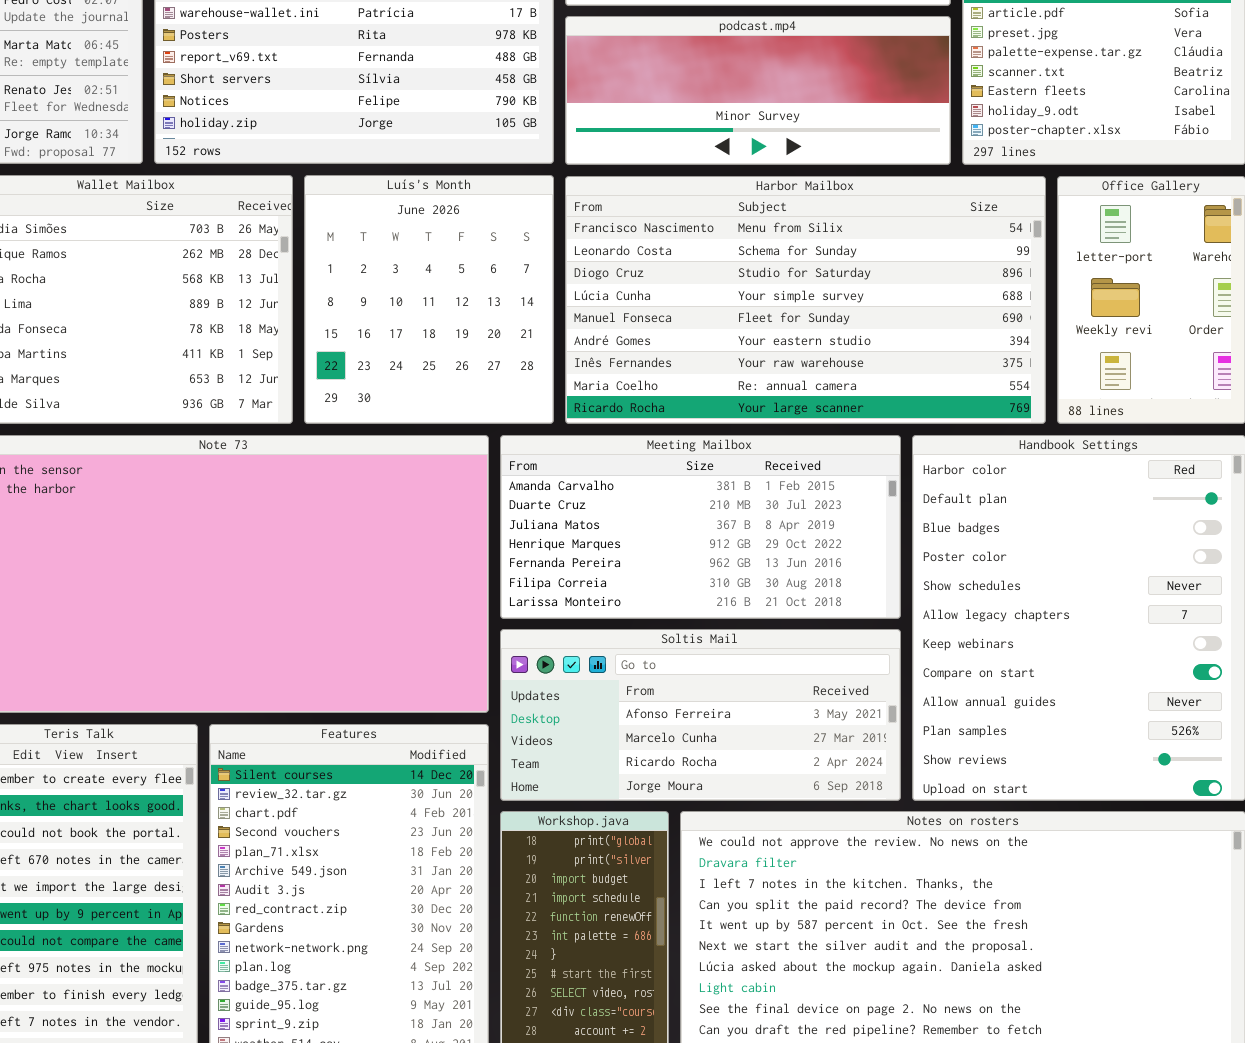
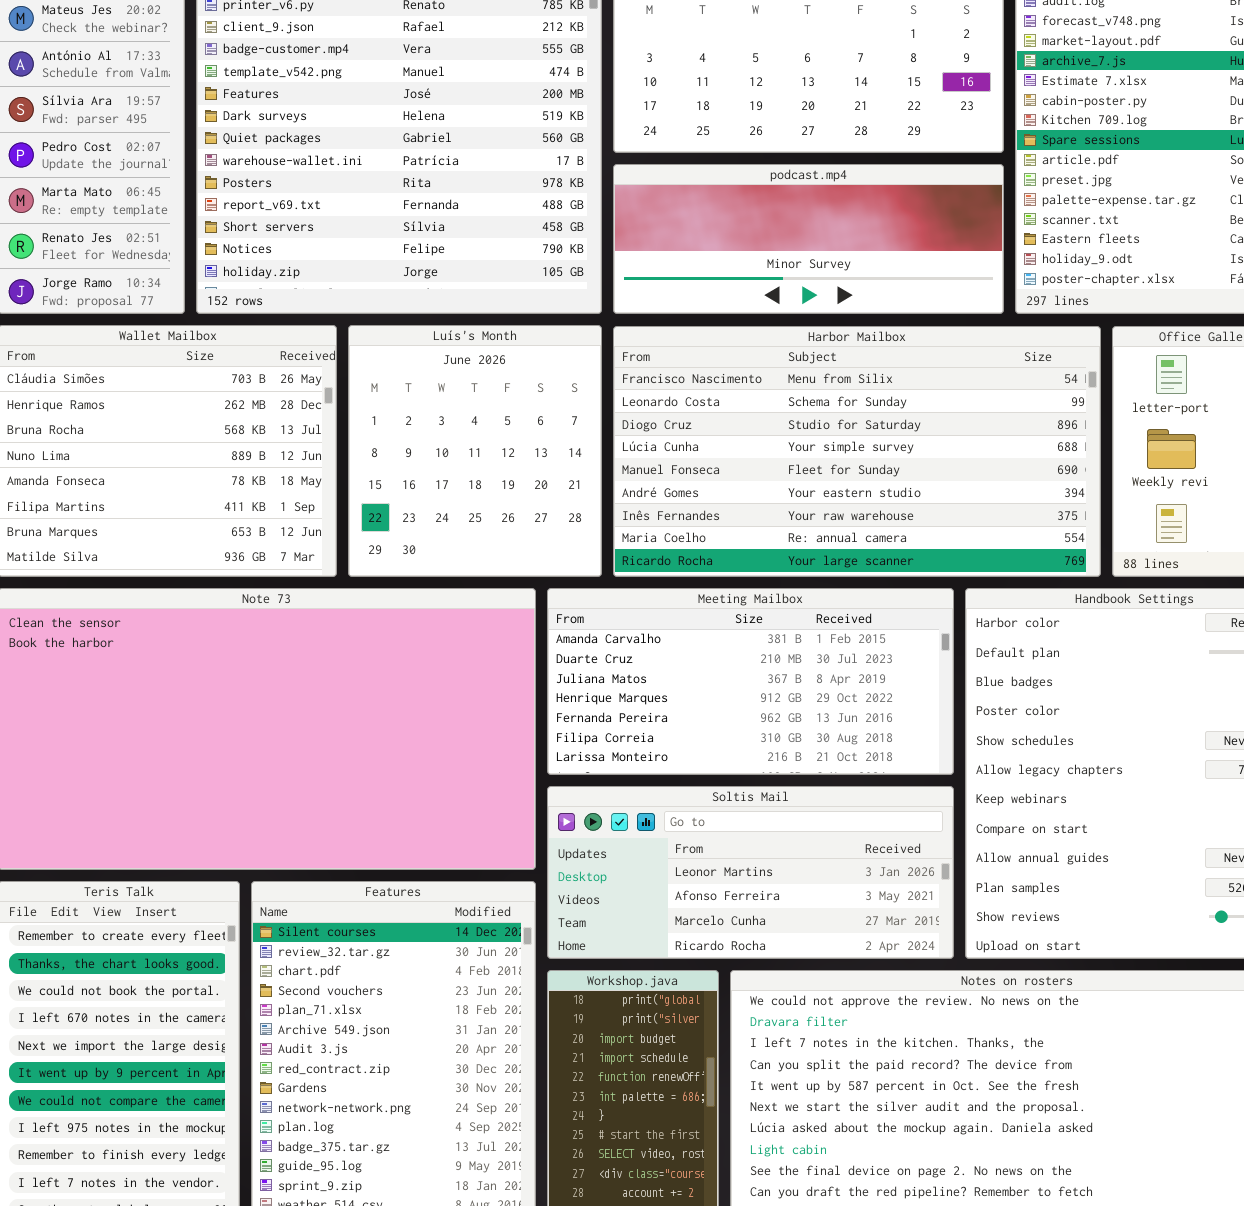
Soltis Mail: [500,629,901,801] -> [547,786,954,959], scrolled up 1 row

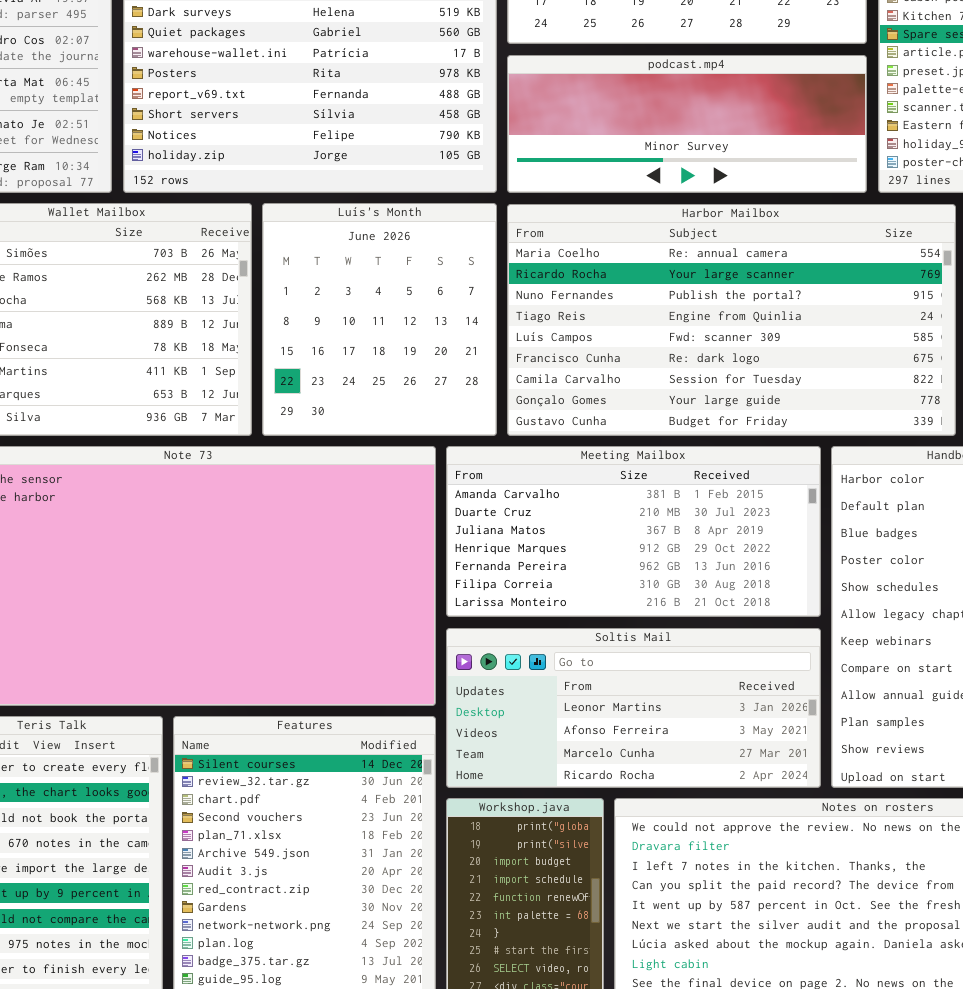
Harbor Mailbox: [613,326,1101,577] -> [507,204,956,436], scrolled down 7 rows

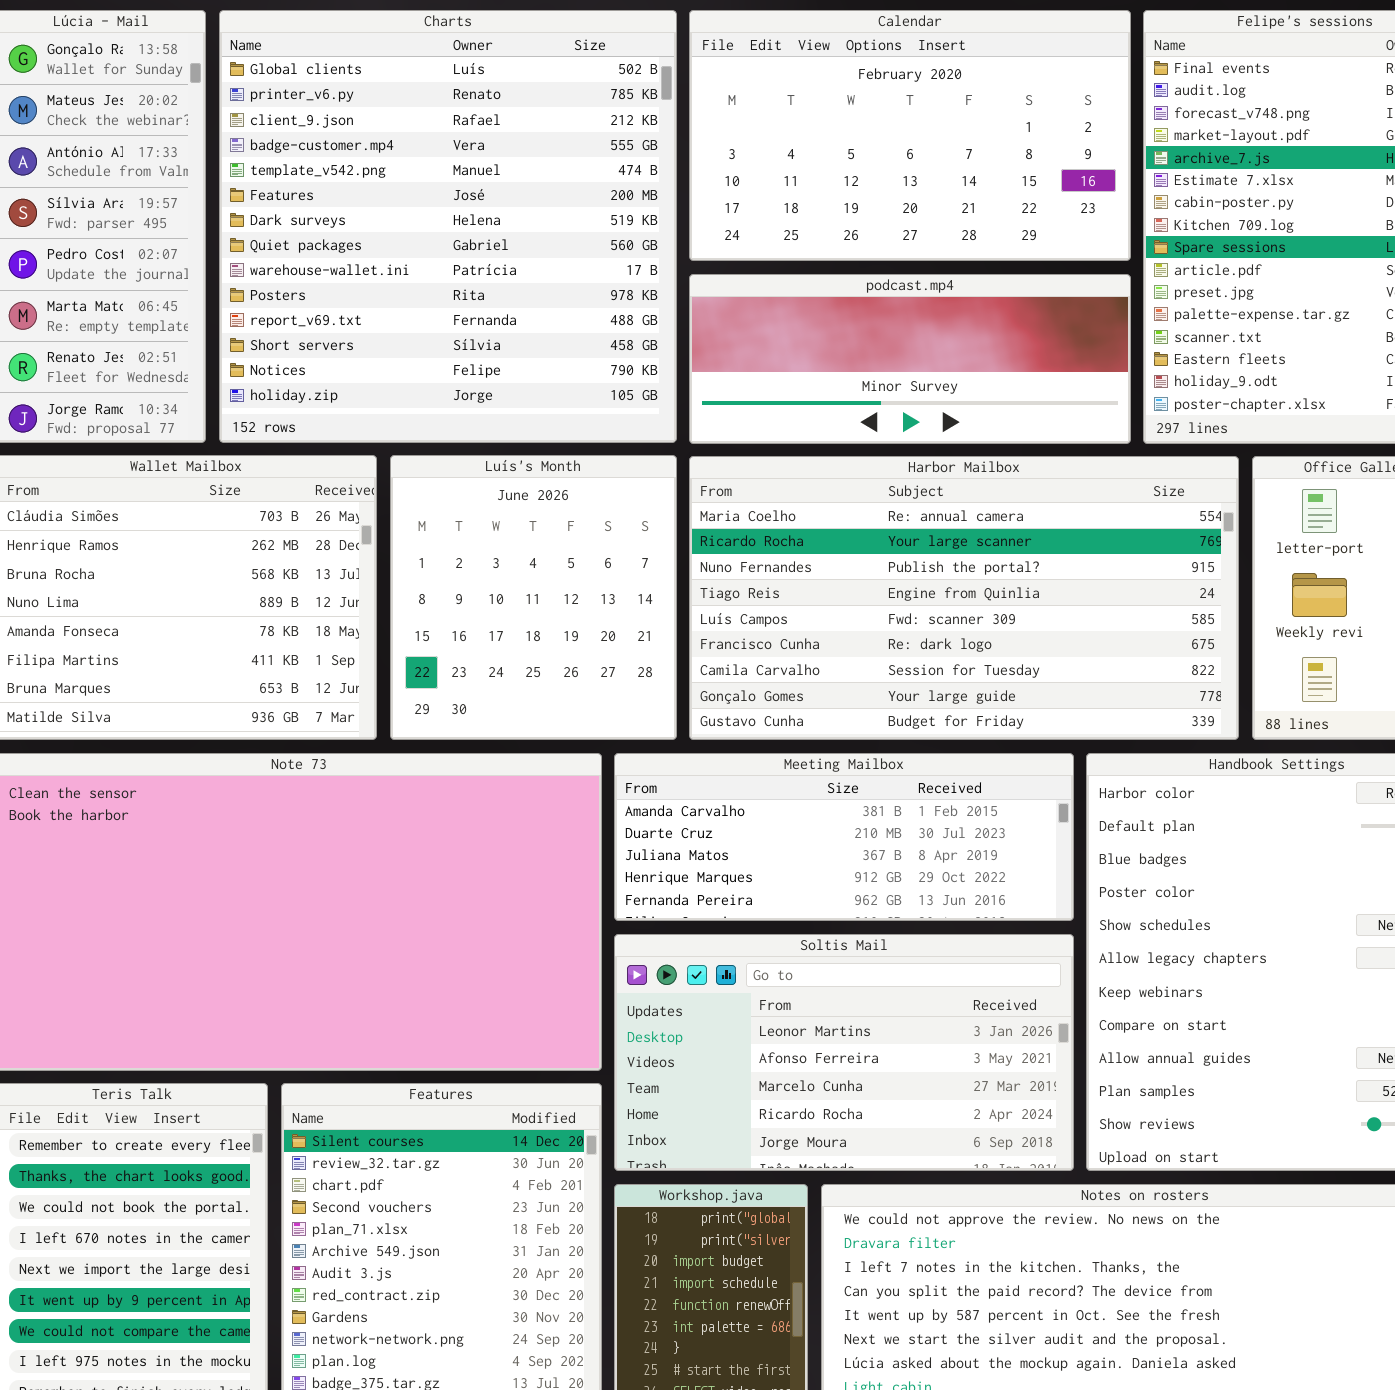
Meeting Mailbox: [446,446,821,617] -> [614,753,1074,921], resized
Soltis Mail: [446,628,821,788] -> [614,934,1074,1171], resized

